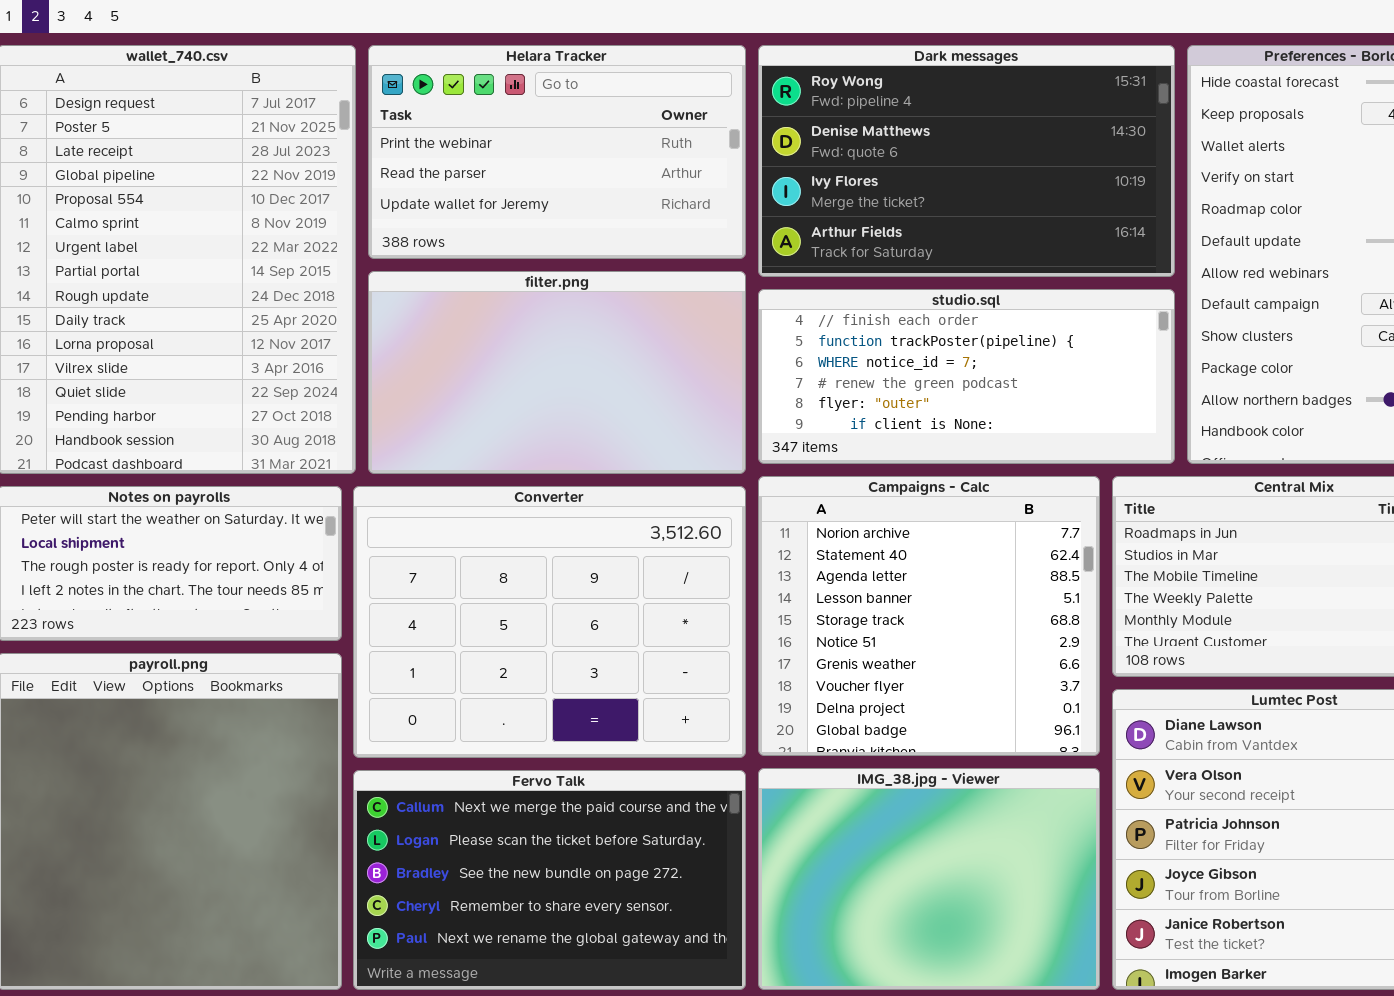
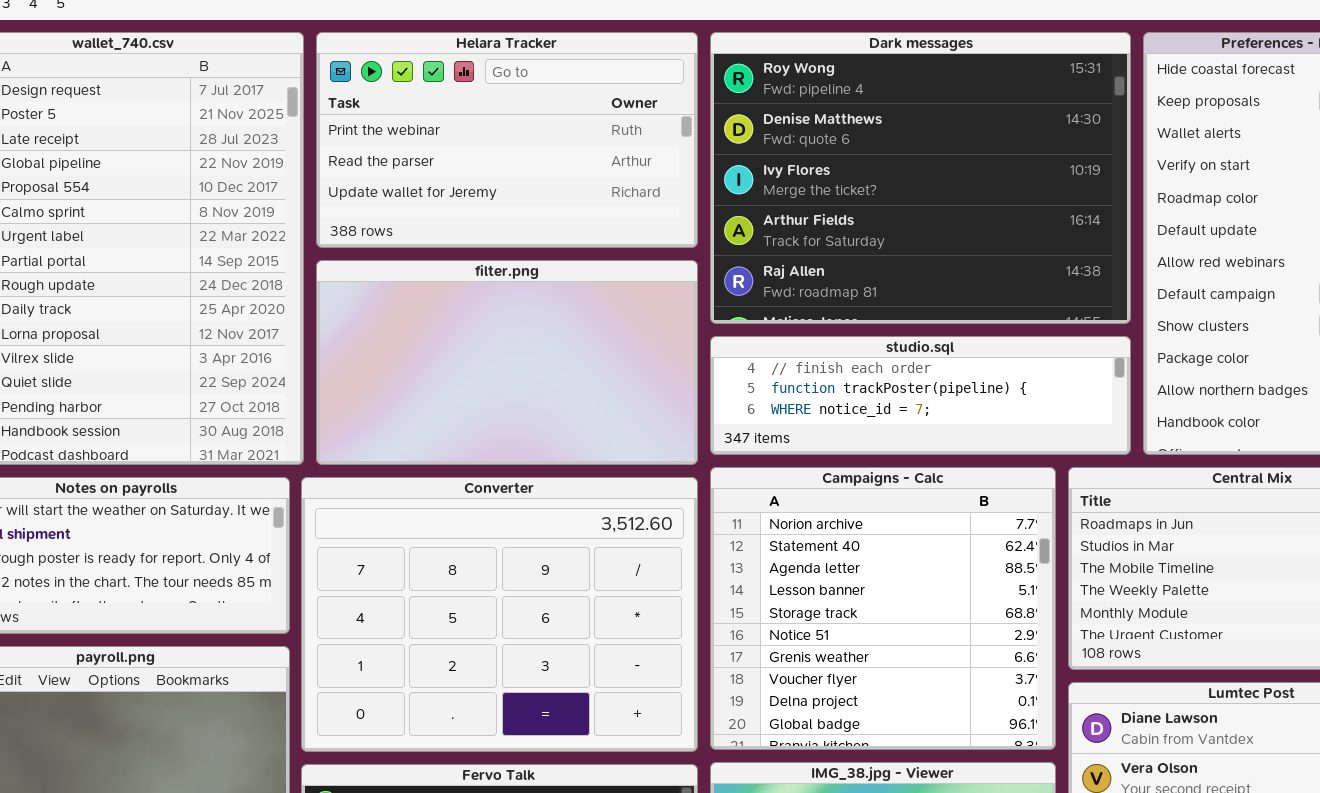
Dark messages: [758,45,1175,277] -> [710,32,1131,324], resized
studio.sql: [758,289,1175,464] -> [710,336,1131,455], resized

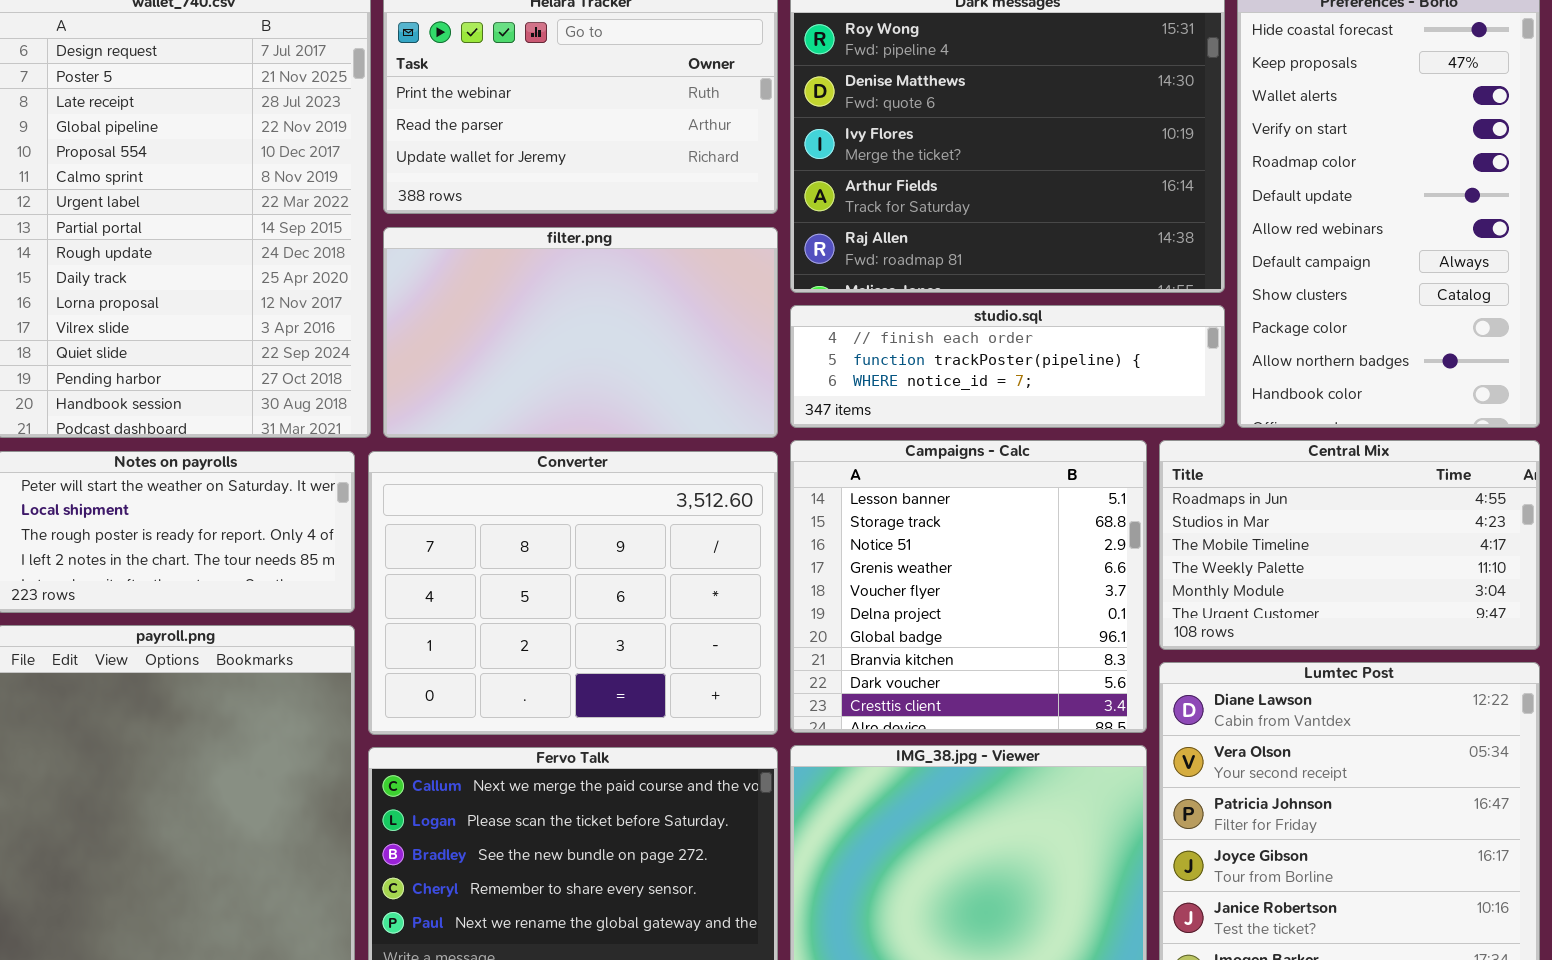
Campaigns - Calc: [710,467,1056,750] -> [790,440,1147,733], scrolled down 3 rows

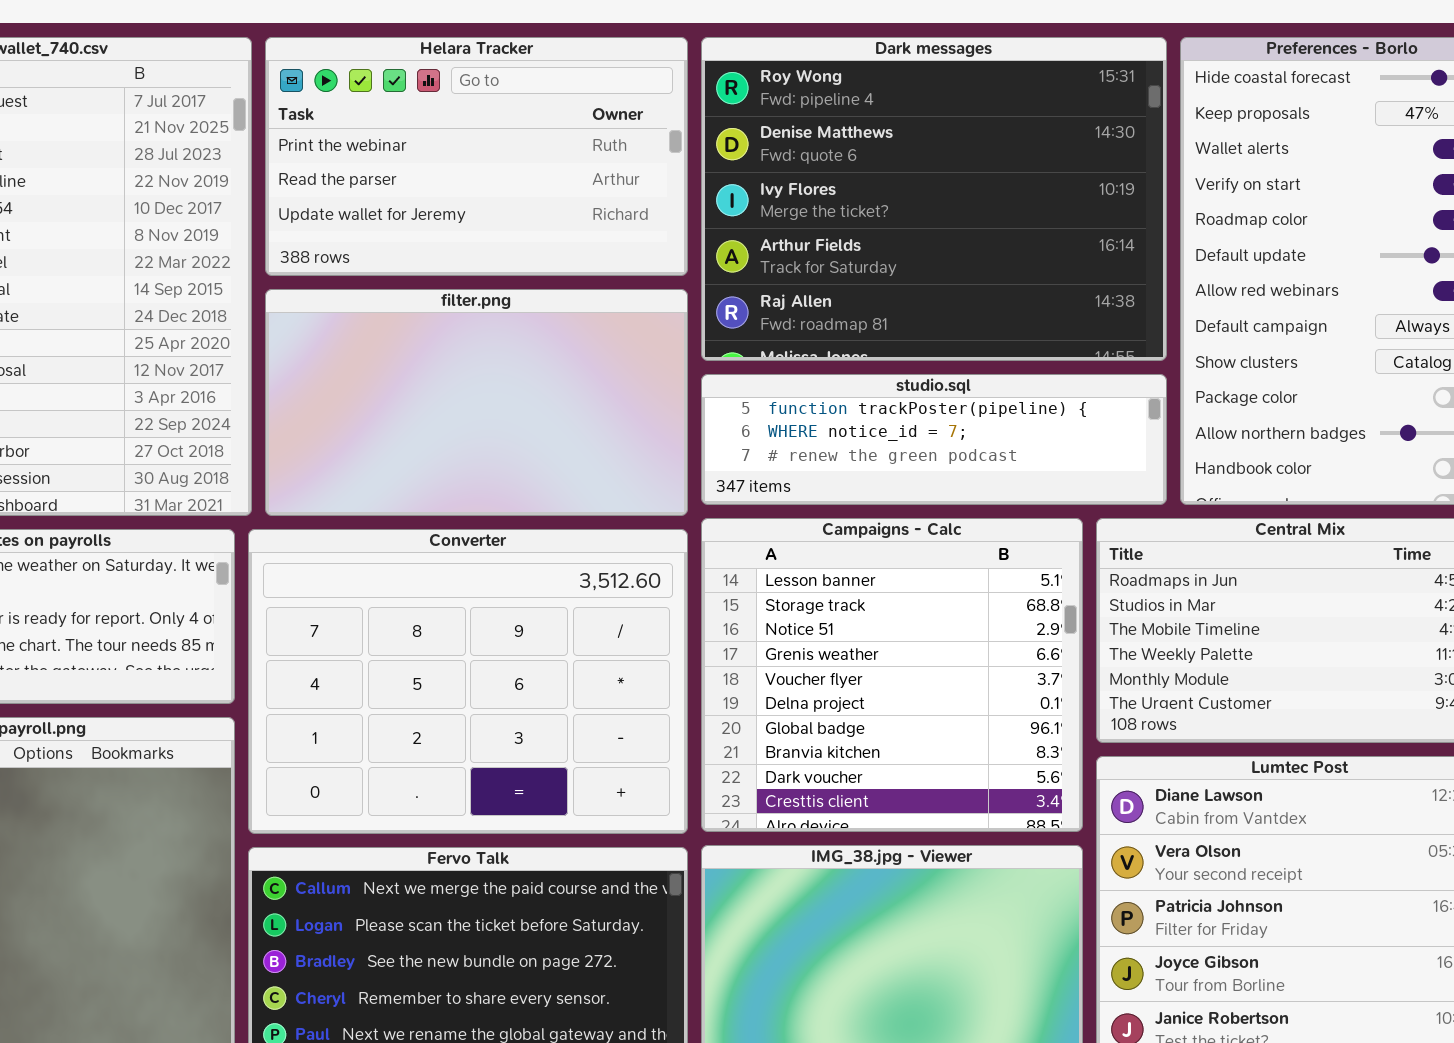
studio.sql: [790,305,1225,428] -> [701,374,1167,505], scrolled down 1 row

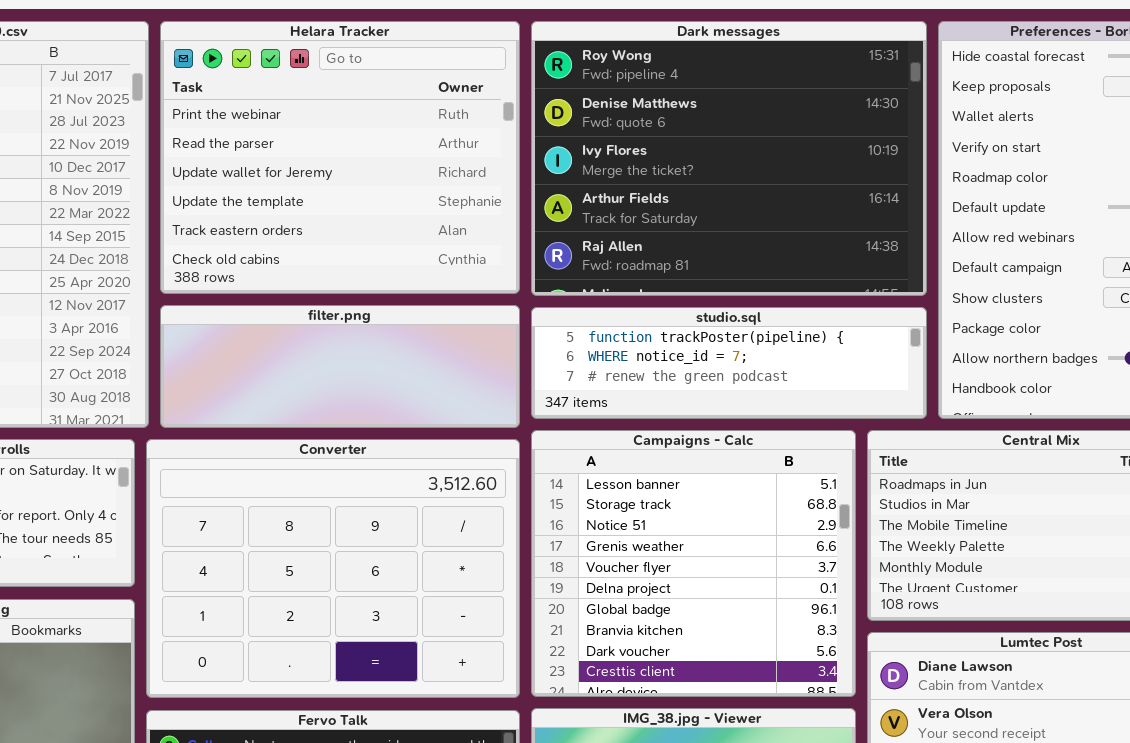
Helara Tracker: [265,37,688,276] -> [160,21,520,294], resized
filter.png: [265,289,688,516] -> [160,305,520,428], resized

